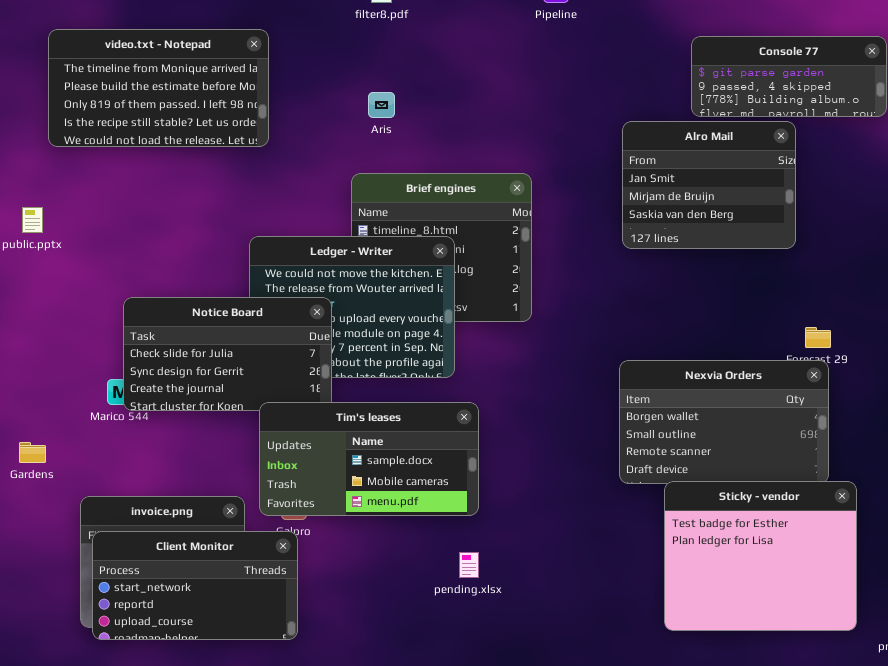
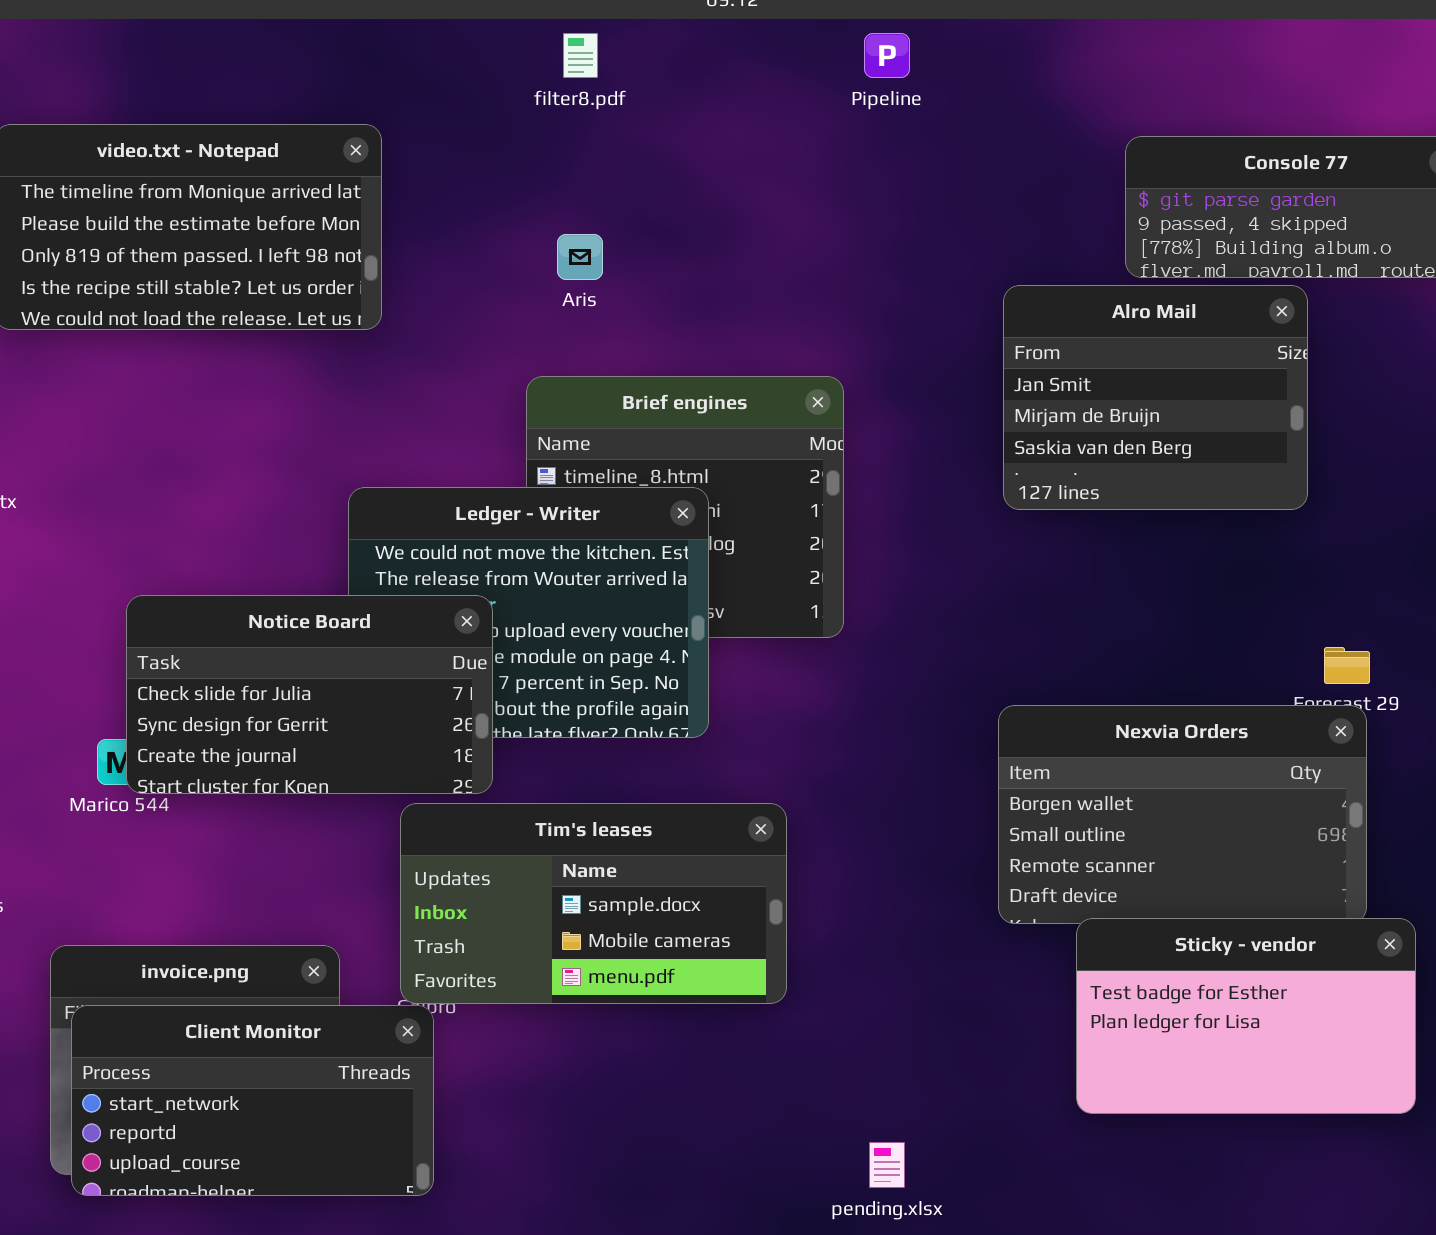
Tim's leases: [259,402,479,516] -> [400,803,787,1004], moved
Sticky - vendor: [664,481,857,631] -> [1076,918,1416,1114], resized
pending.xlsx: [459,552,479,578] -> [869,1142,905,1188], moved

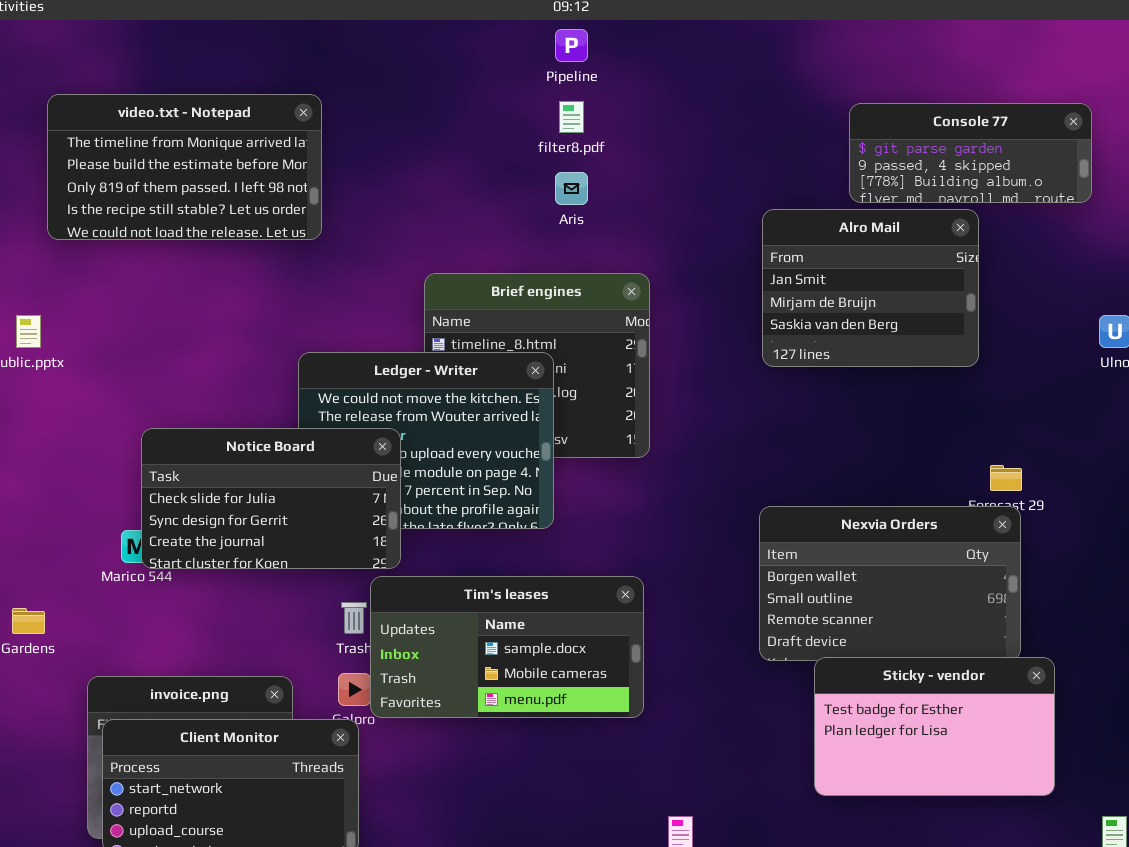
filter8.pdf: [563,33,598,78] -> [559,101,584,133], moved
Pipeline: [864,33,910,78] -> [555,29,588,62], moved
Aris: [557,234,603,280] -> [555,172,588,205], moved
Tim's leases: [400,803,787,1004] -> [370,576,644,718], moved

